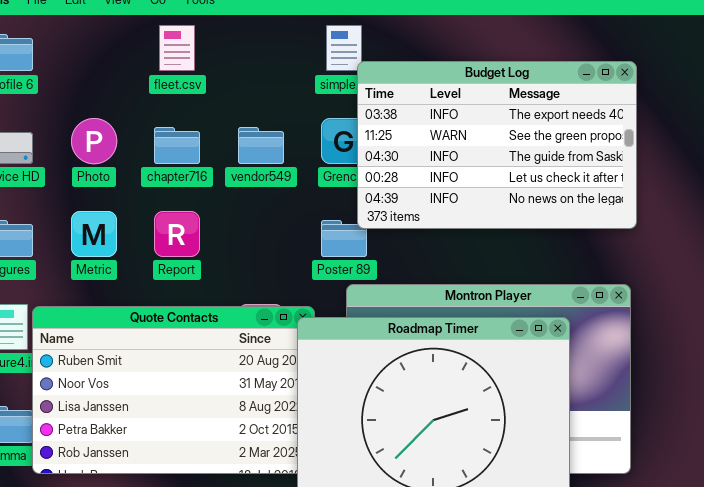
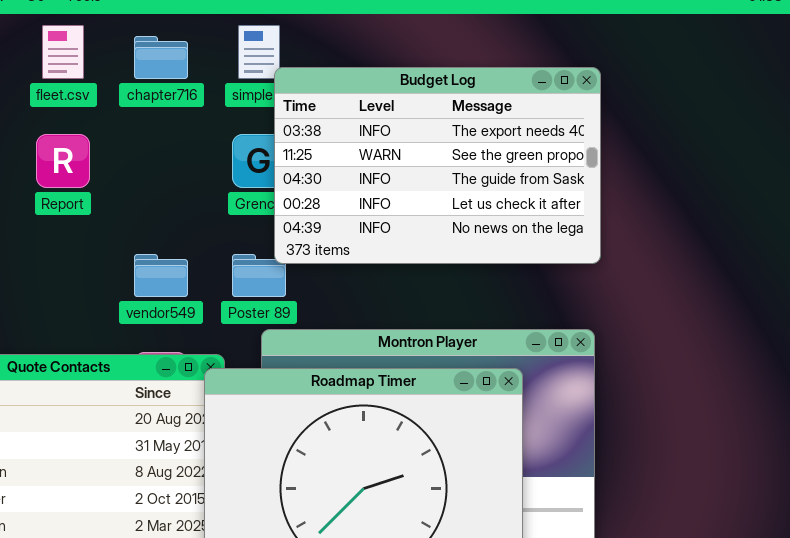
chapter716: [154,127,200,164] -> [134,36,188,79], moved
vendor549: [238,127,284,164] -> [134,254,188,297], moved
Report: [154,211,200,257] -> [36,134,90,188], moved

